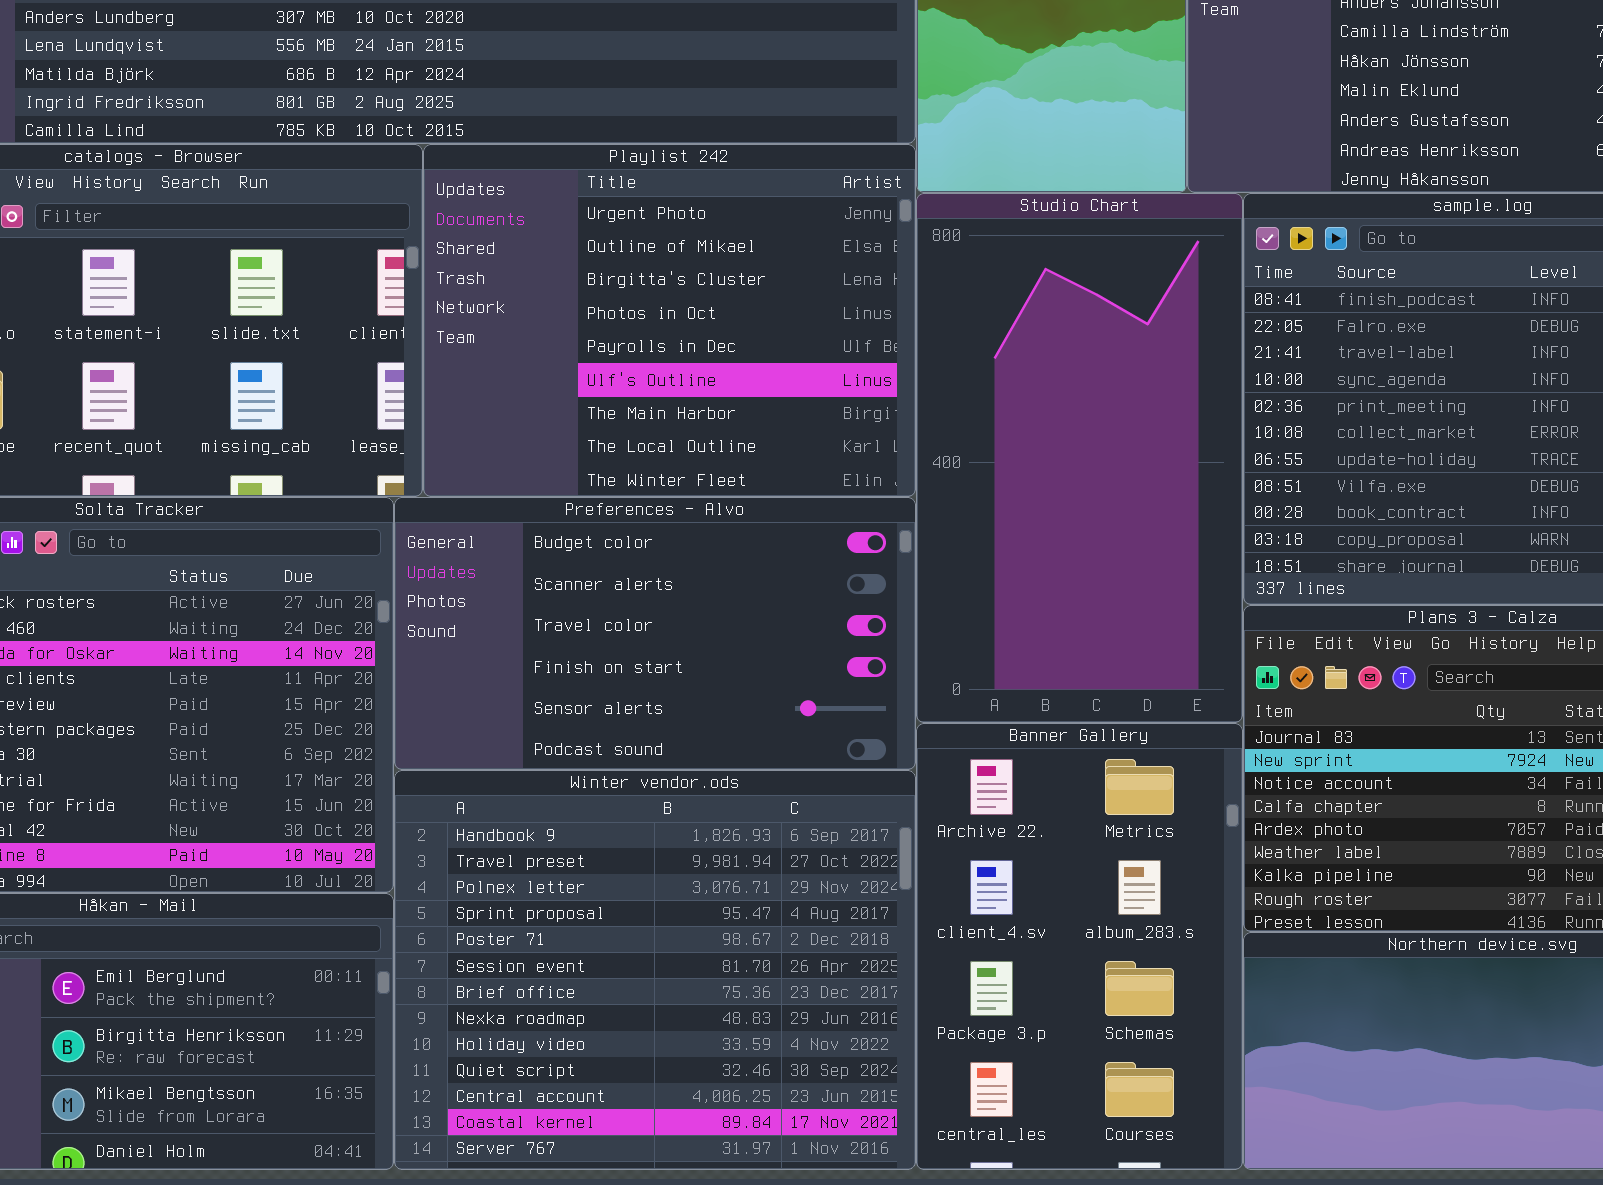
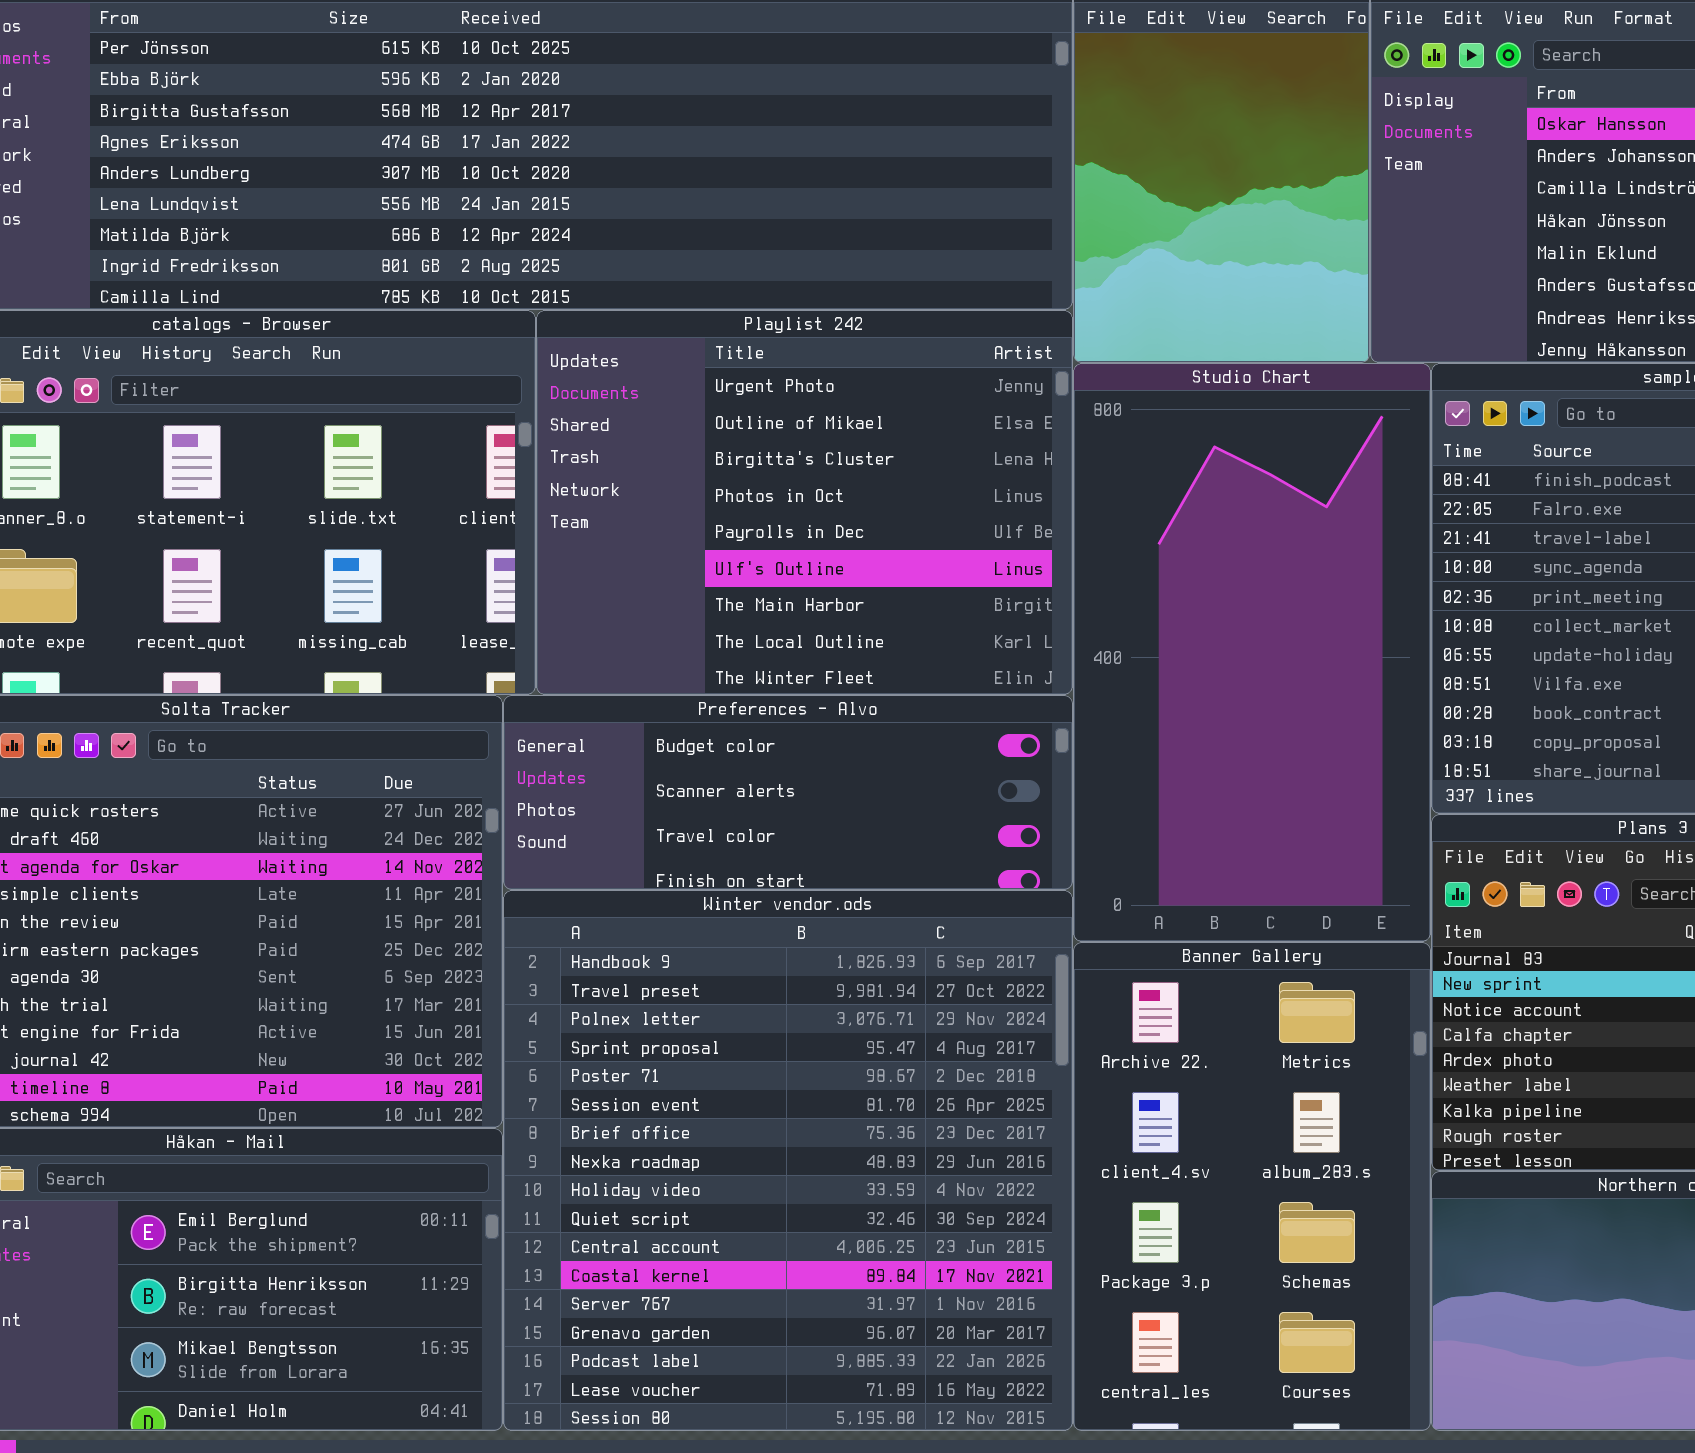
Preferences - Alvo: [394,497,916,770] -> [503,695,1073,890], resized
Winter vendor.ods: [394,770,916,1170] -> [503,890,1073,1431], resized

